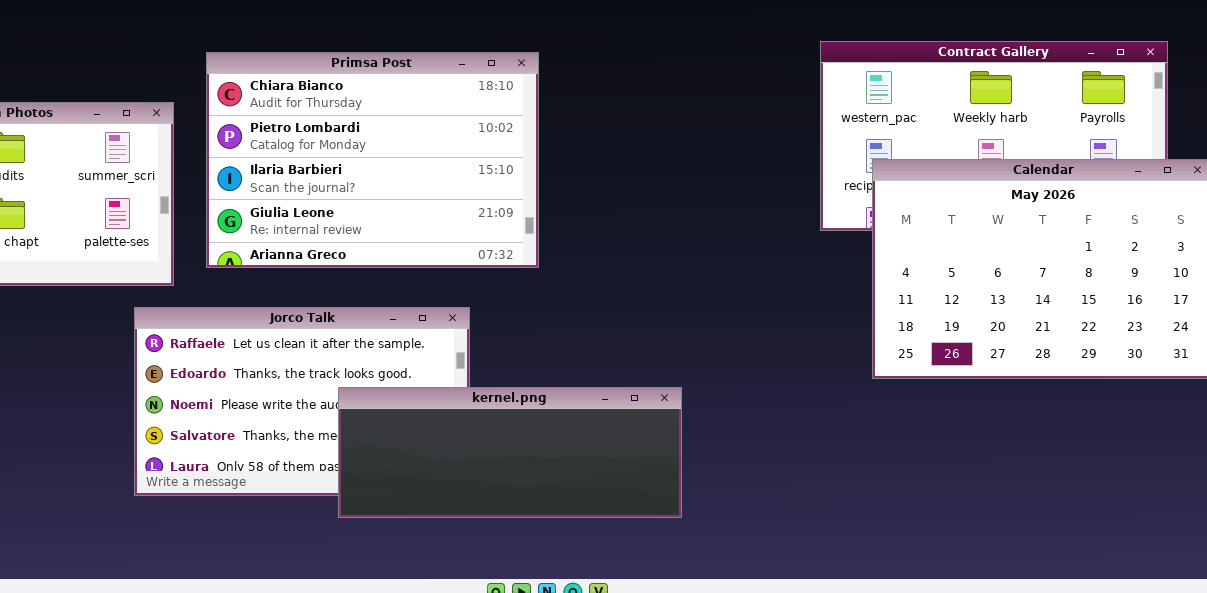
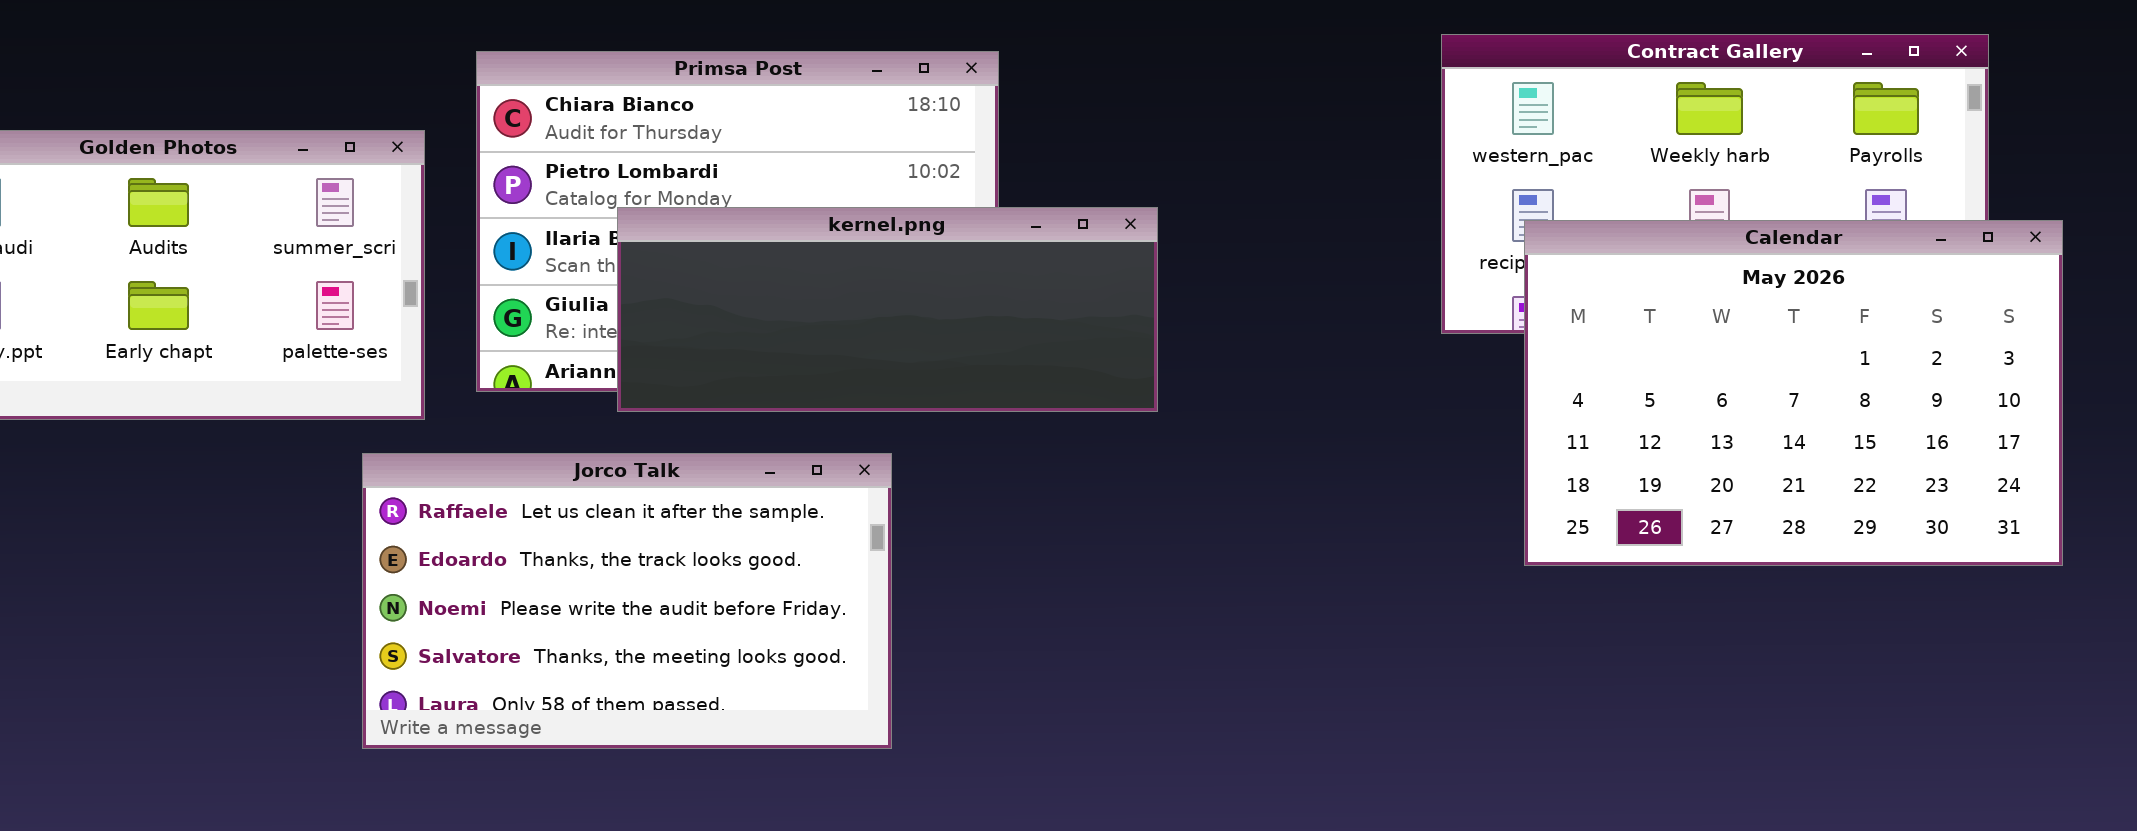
kernel.png: [338,387,682,518] -> [617,207,1158,412], moved

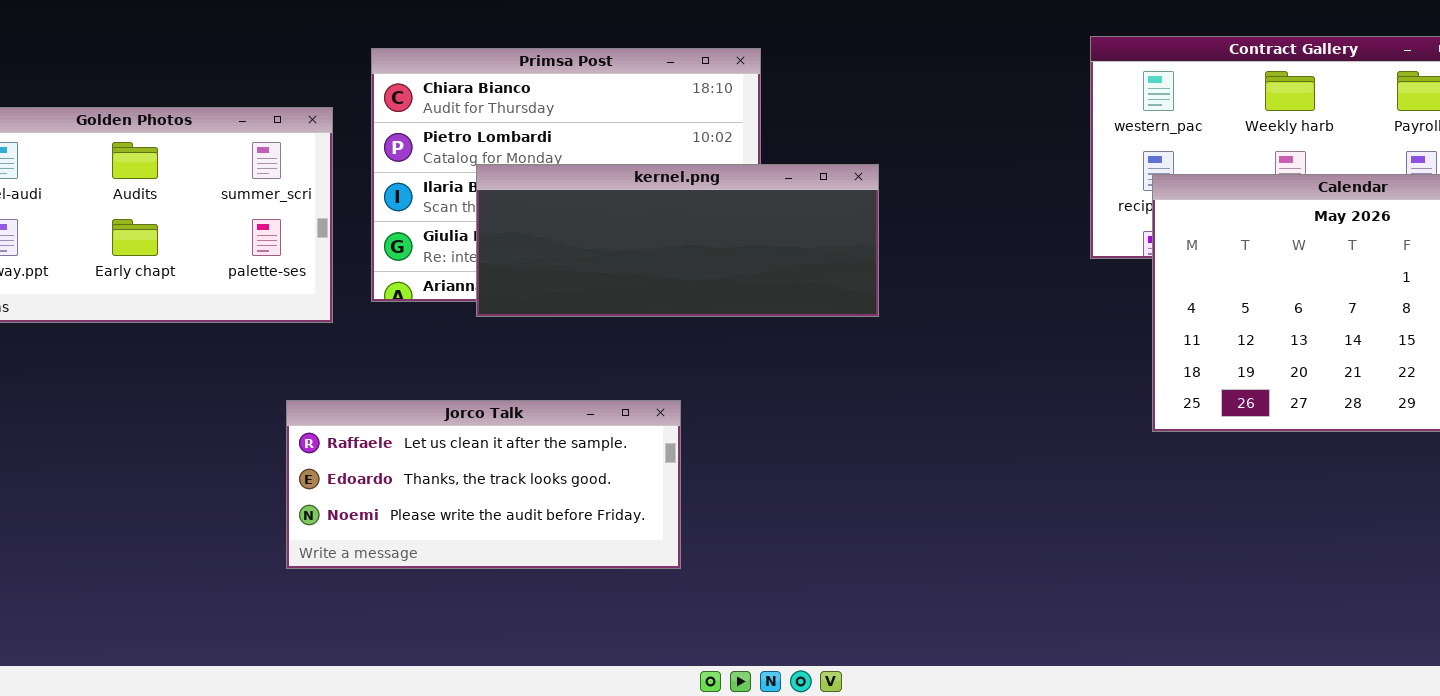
Jorco Talk: [362,453,892,749] -> [286,400,681,569], resized

